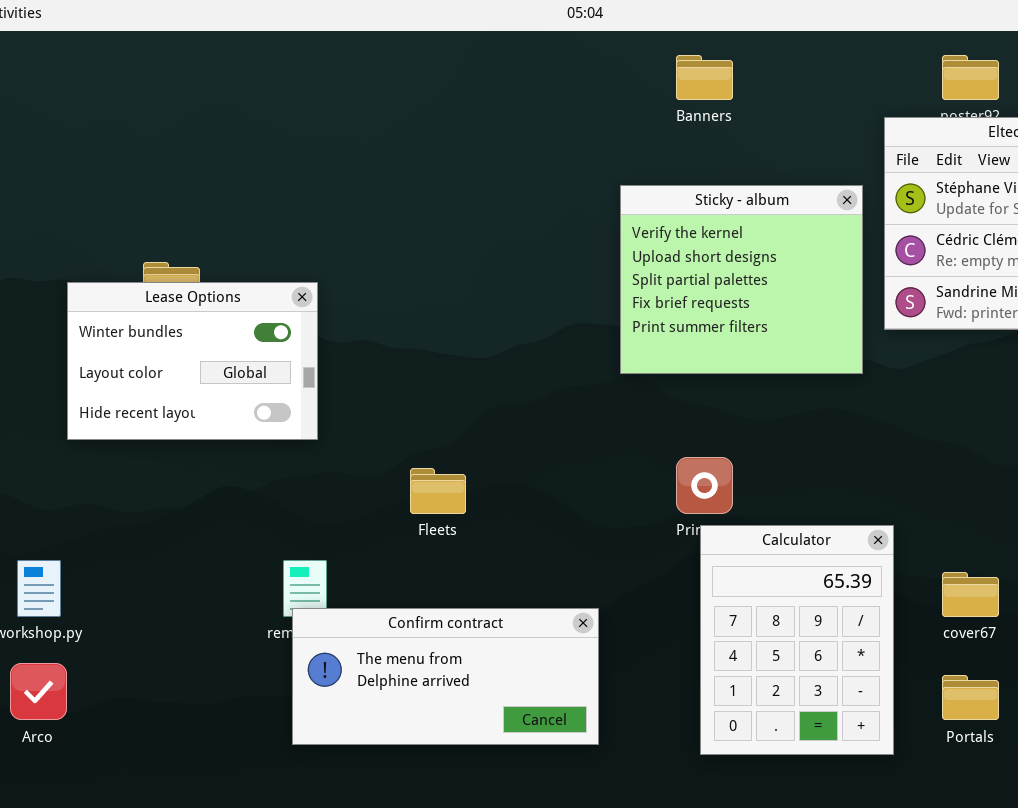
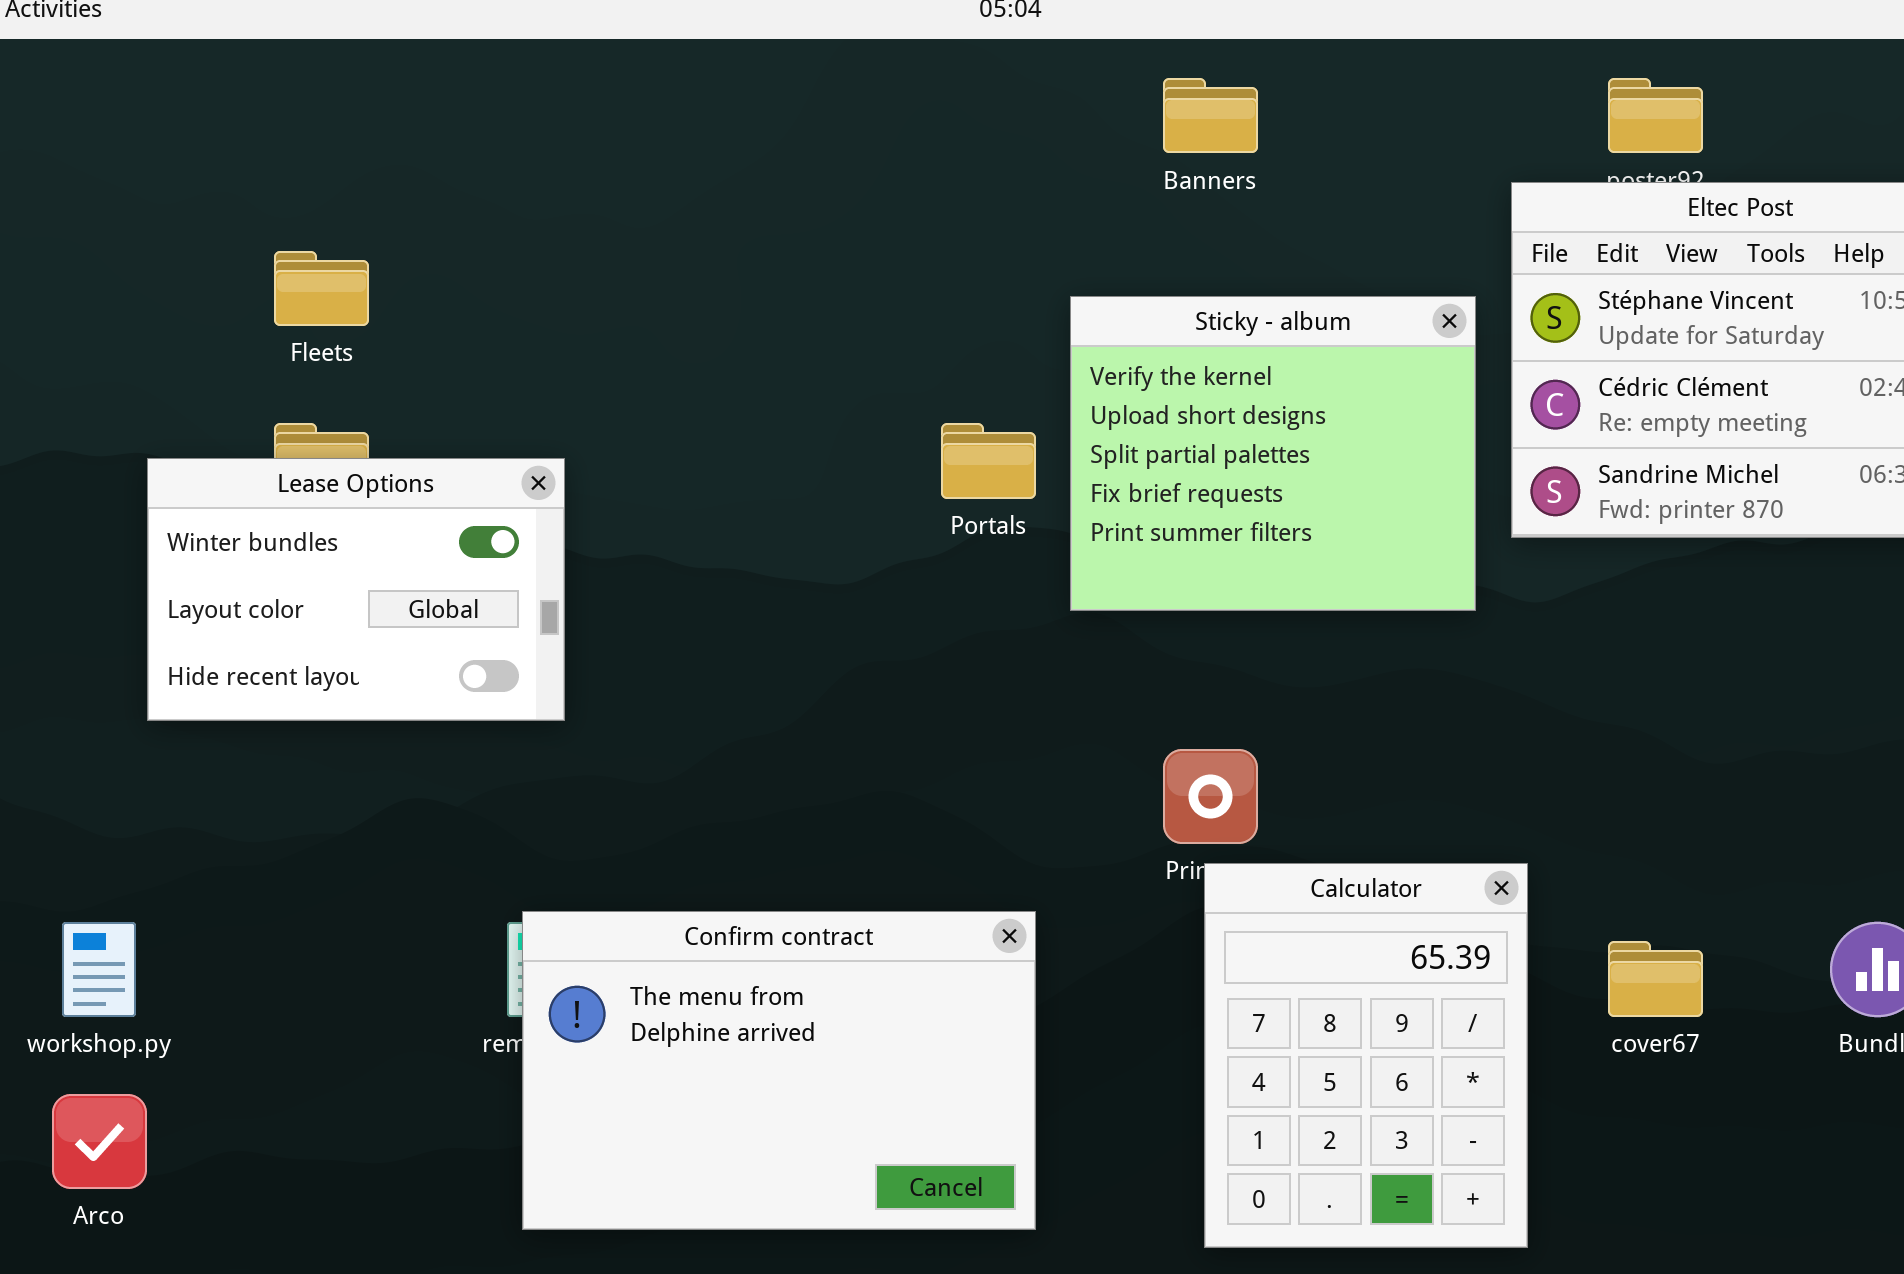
Fleets: [410,468,466,514] -> [274,251,369,326], moved
Confirm contract: [292,608,599,745] -> [522,911,1036,1230], resized
Portals: [942,675,999,720] -> [941,423,1036,499], moved

